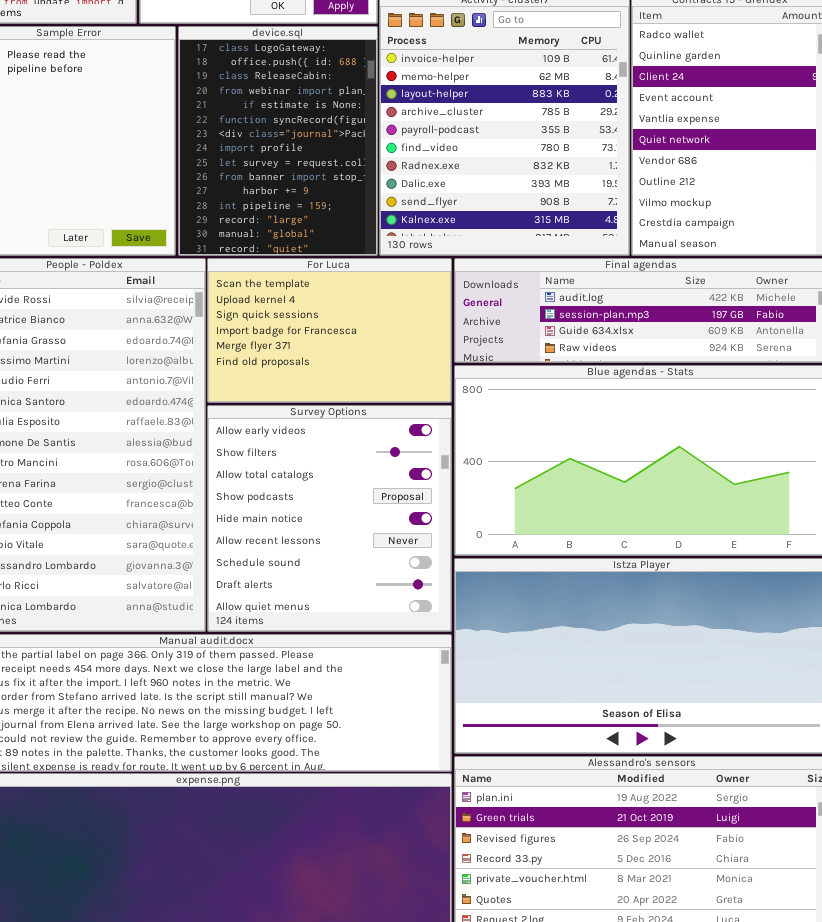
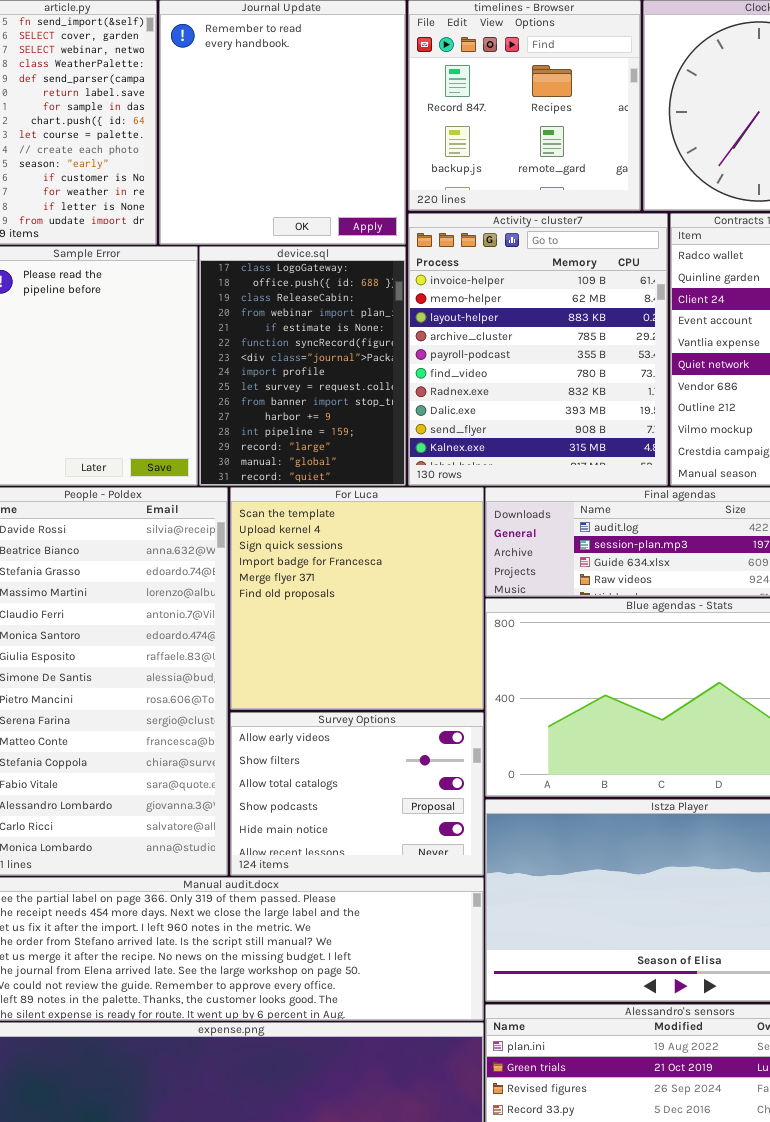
For Luca: [207,258,452,403] -> [230,487,484,710], resized
Survey Options: [207,405,452,632] -> [230,712,484,876], resized

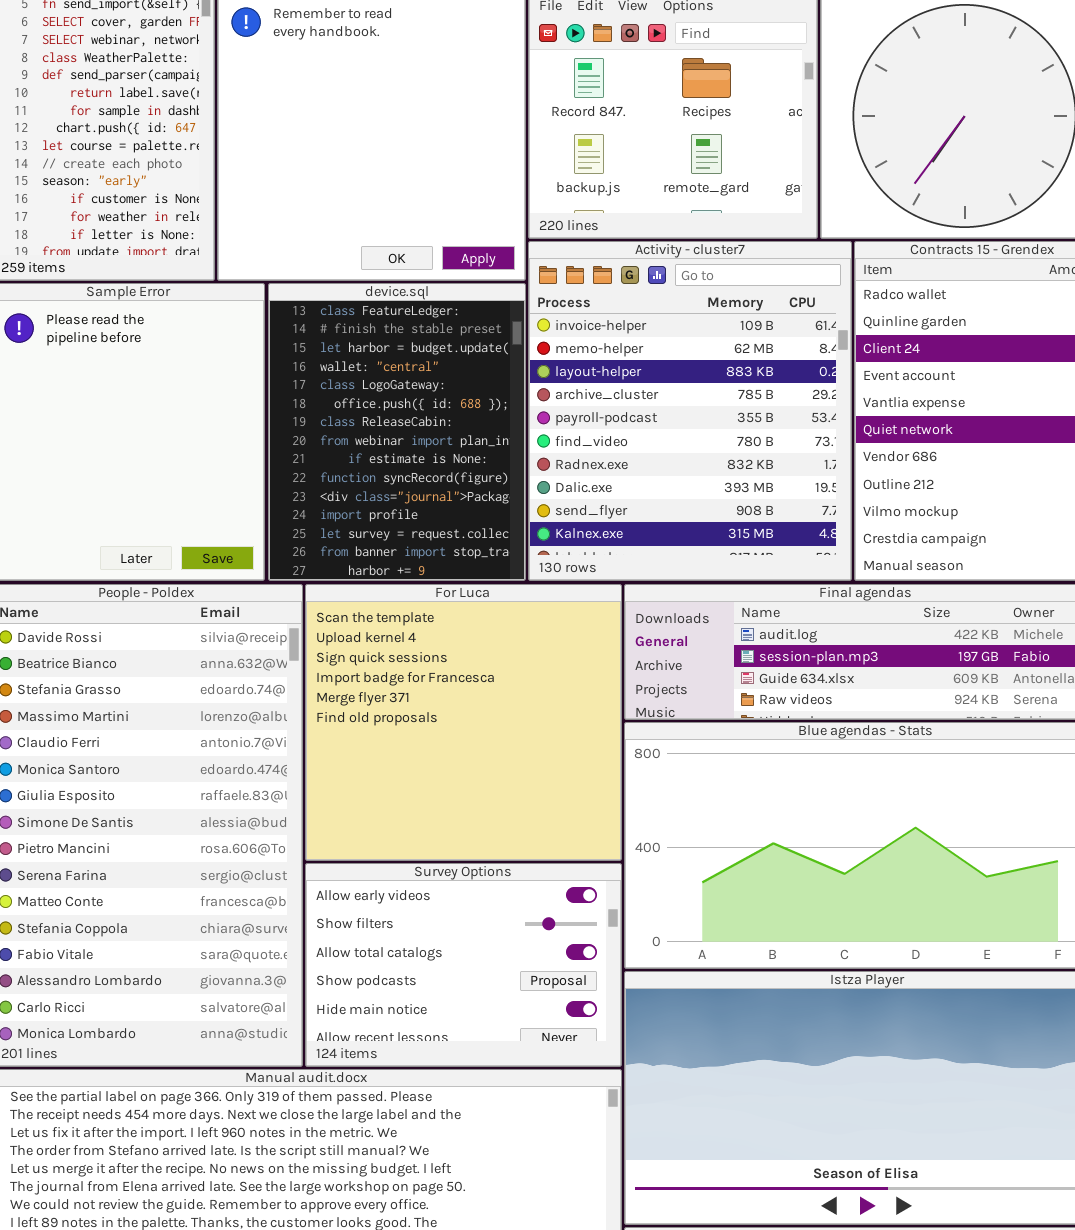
device.sql: [199,246,406,486] -> [268,283,526,581], scrolled up 4 rows

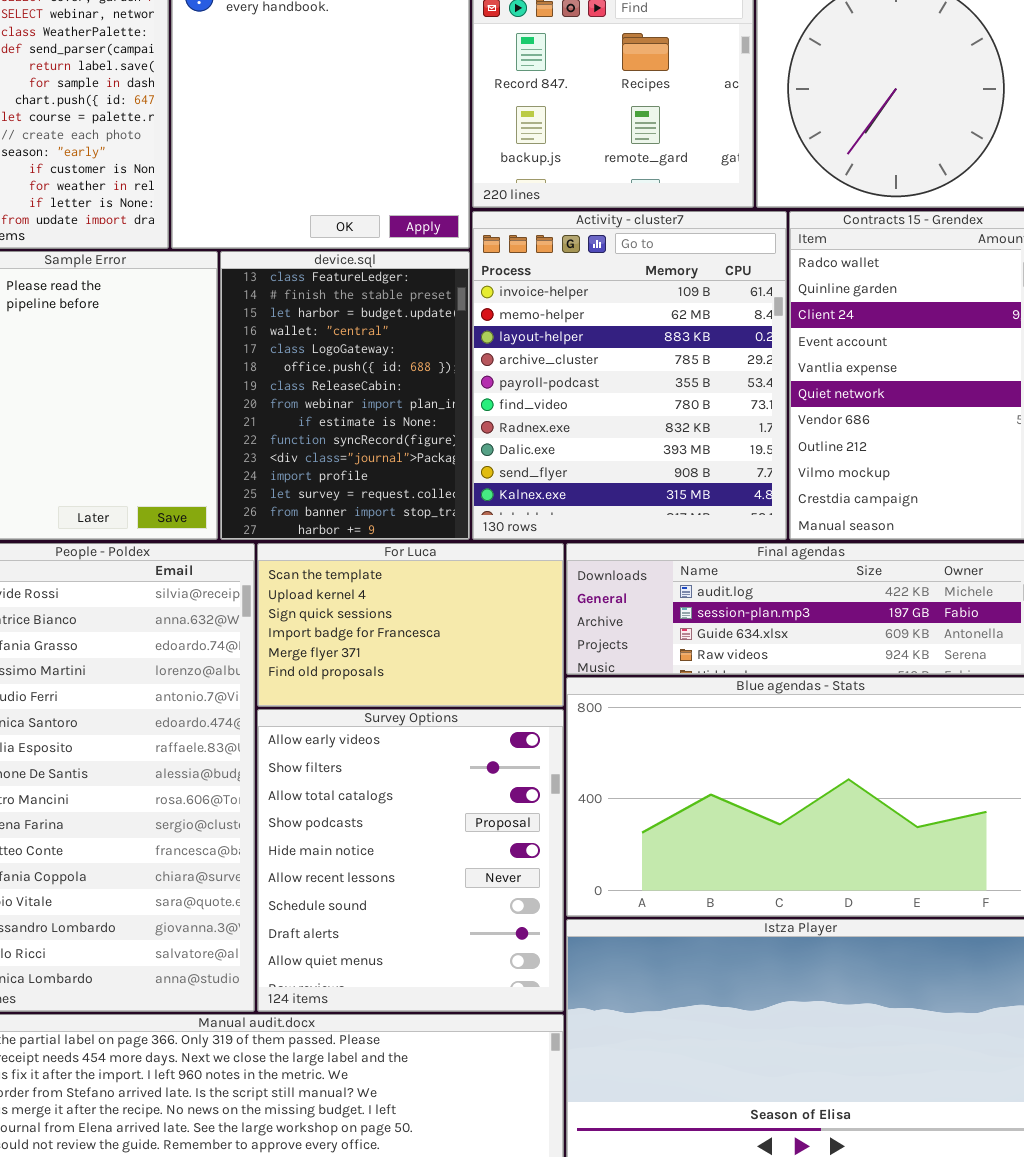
For Luca: [305,584,622,861] -> [257,543,564,707], resized
Survey Options: [305,863,622,1067] -> [257,709,564,1012], resized

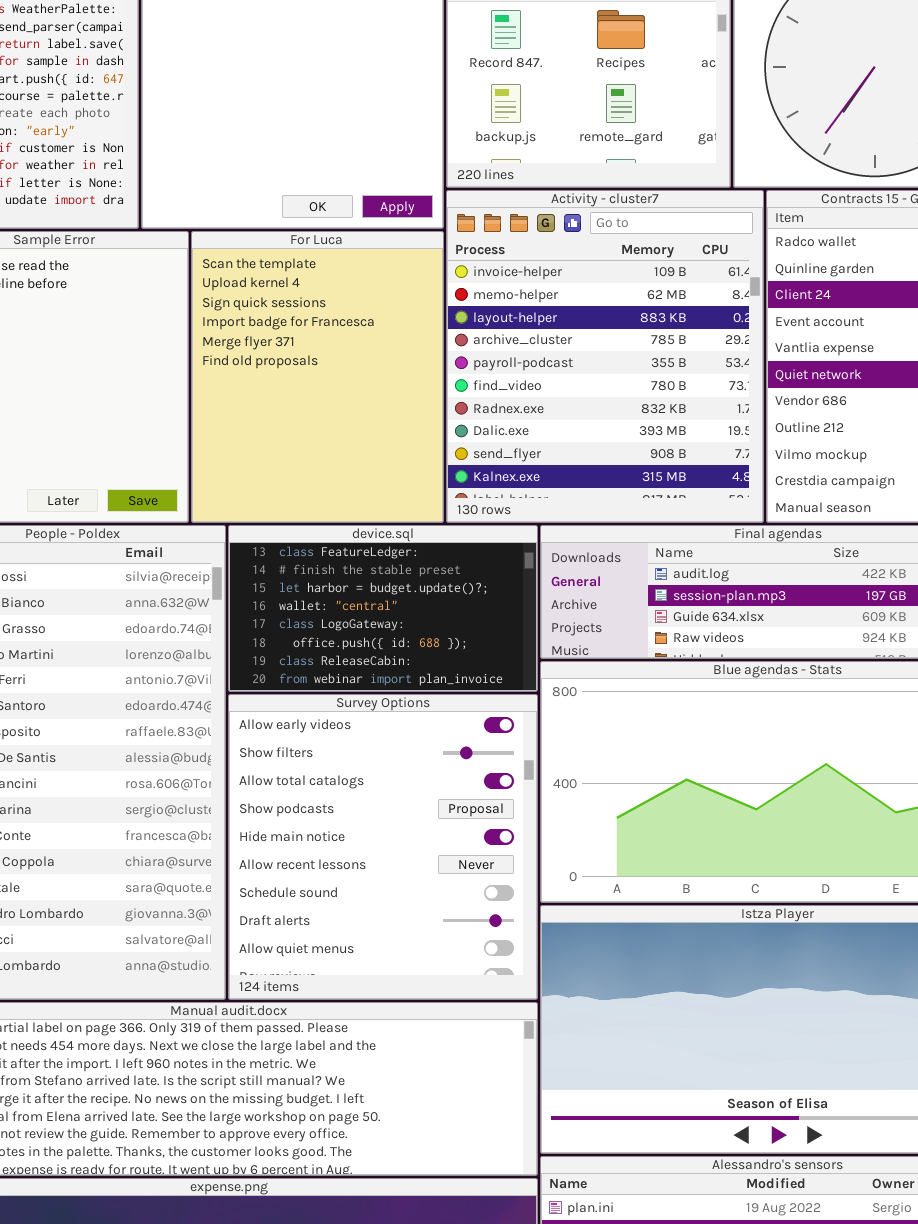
device.sql: [220,251,470,540] -> [228,525,538,692], moved, resized
For Luca: [257,543,564,707] -> [191,231,444,523], moved, resized

